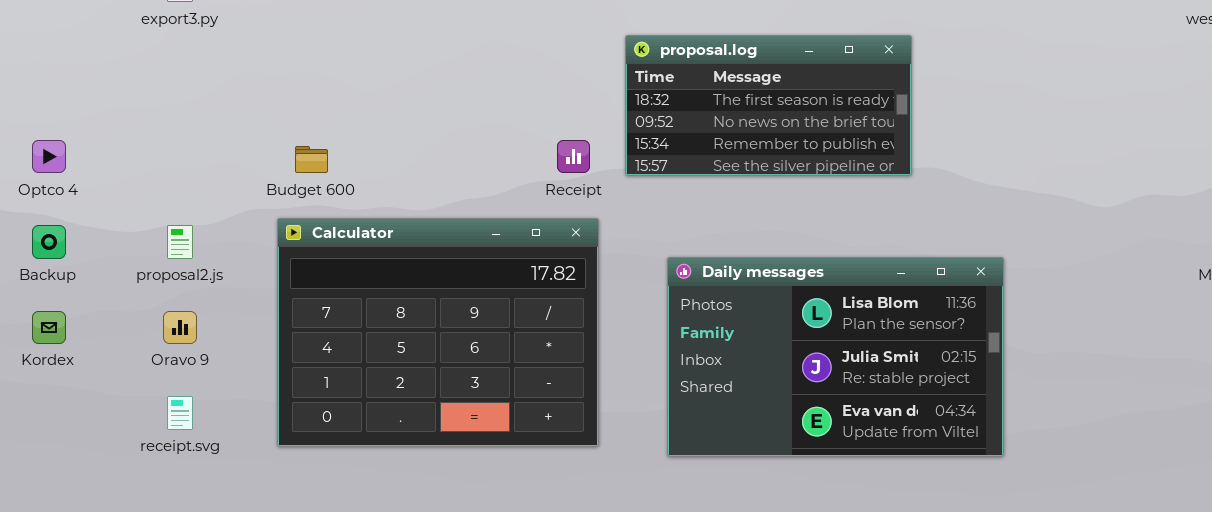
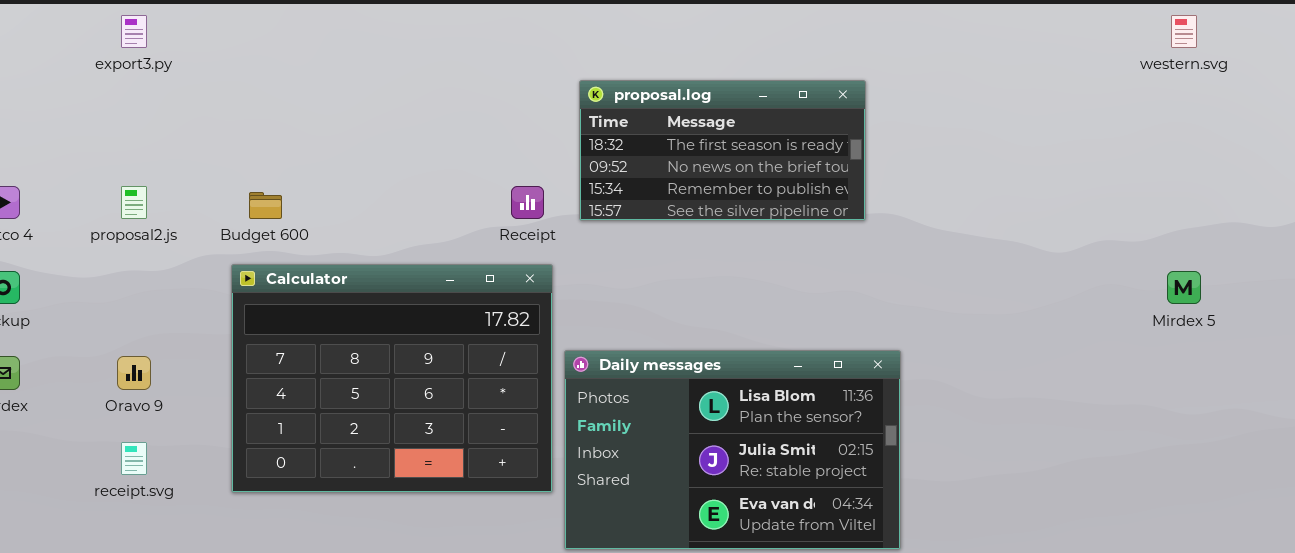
proposal2.js: [167,225,193,259] -> [121,186,147,219], moved
Daily messages: [667,257,1004,457] -> [564,350,901,550], moved

